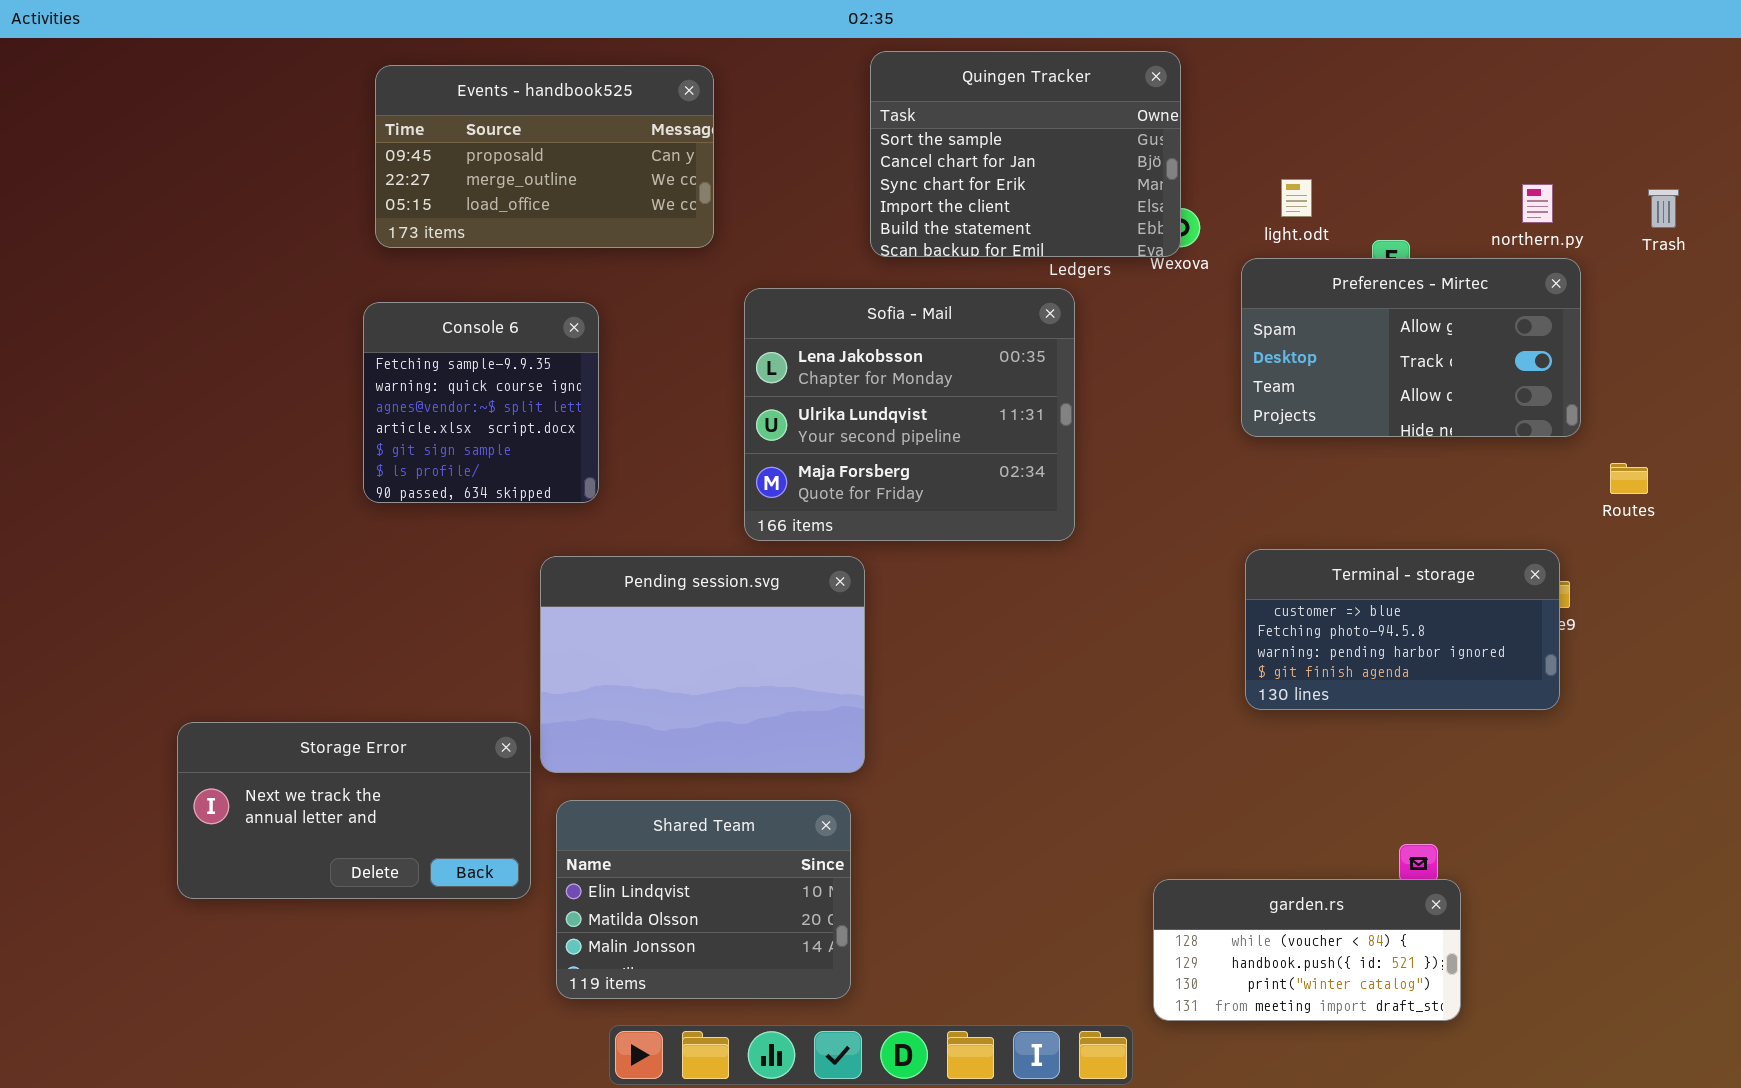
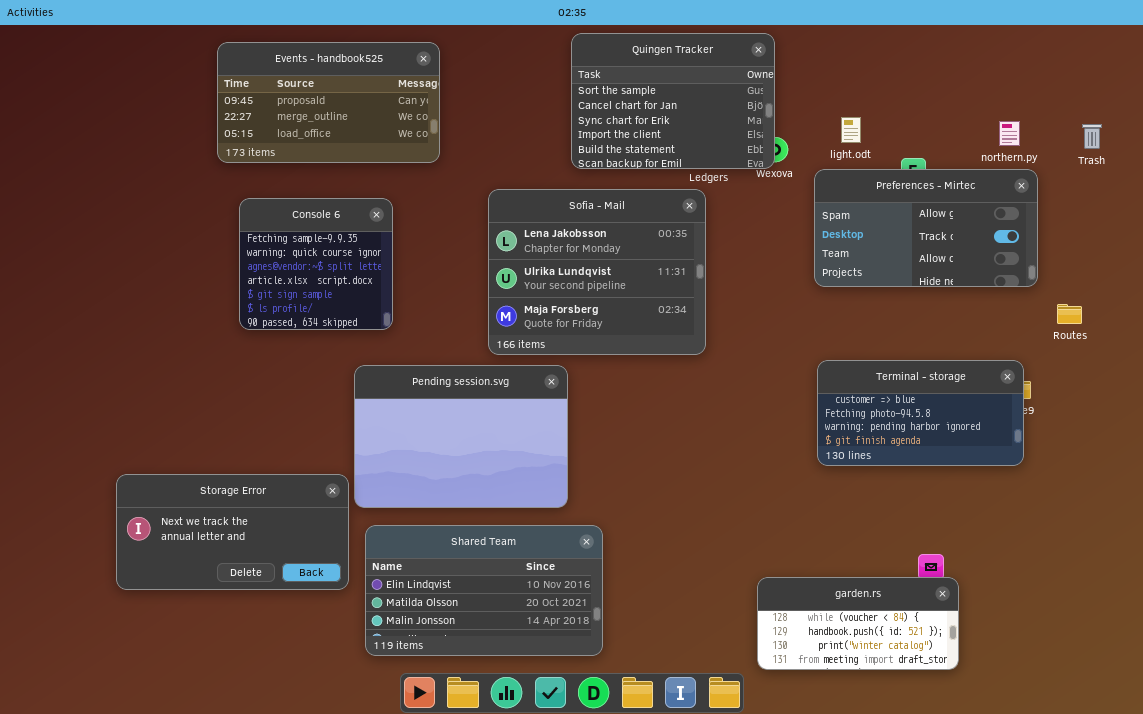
Events - handbook525: [375,65,714,248] -> [217,42,440,163], moved
Shared Team: [556,800,851,999] -> [365,525,603,656], resized

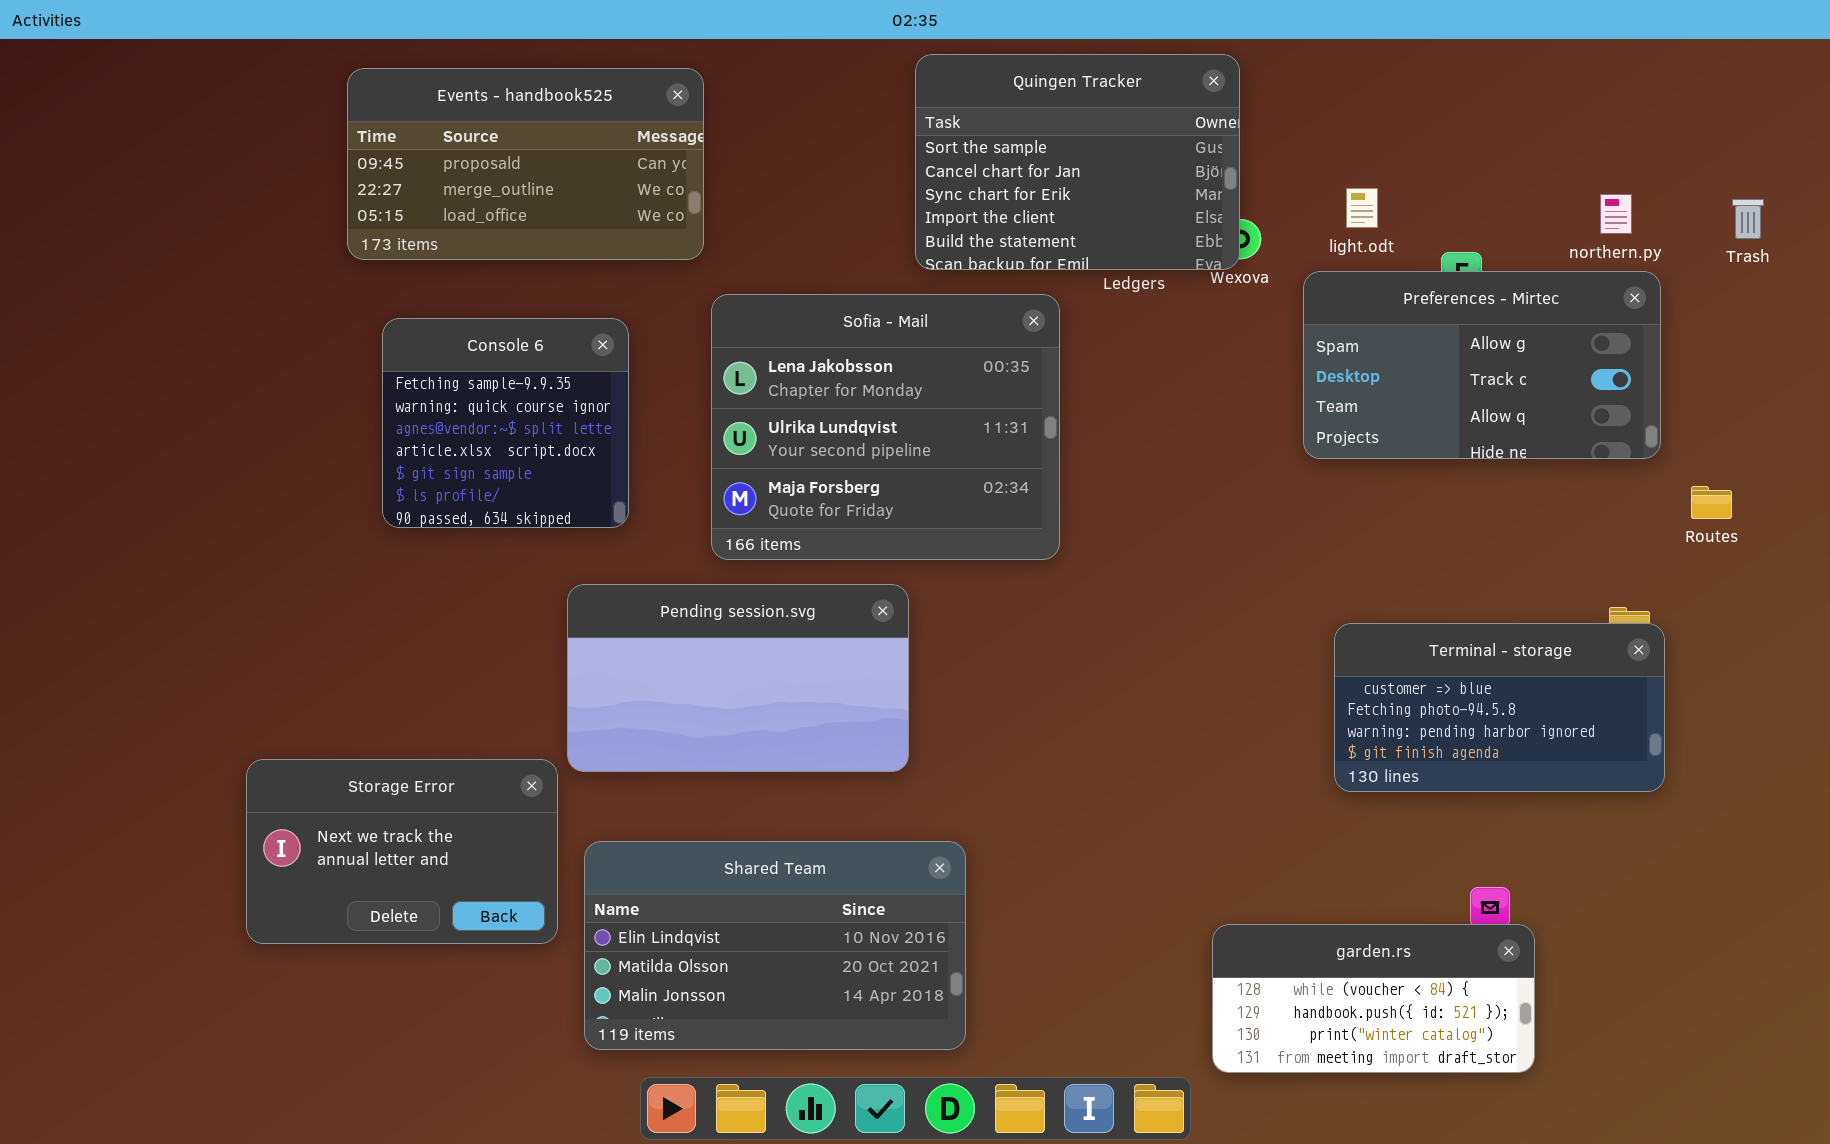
Sofia - Mail: [488,189,706,355] -> [711,294,1060,560], moved
Terminal - storage: [817,360,1024,466] -> [1334,623,1665,792], moved
Pending session.svg: [354,365,568,508] -> [567,584,909,772], resized
Storage Error: [116,474,349,590] -> [246,759,558,944], resized

